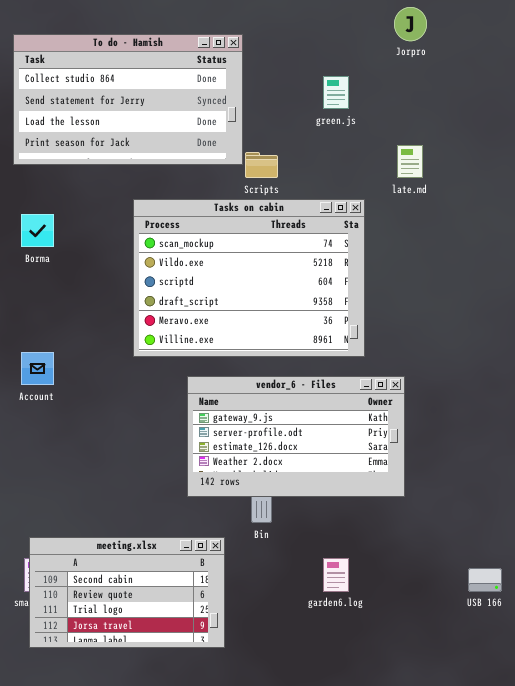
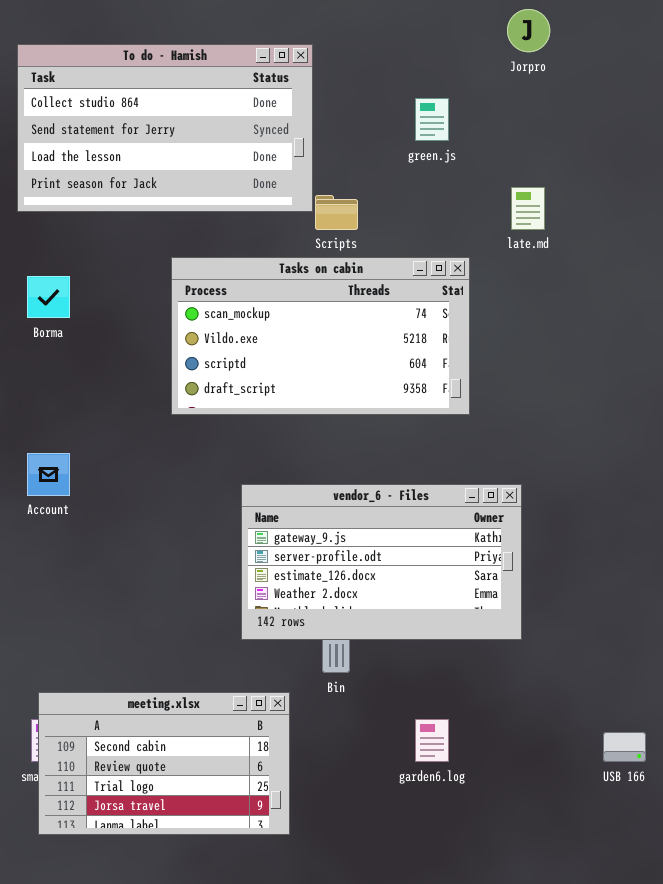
Tasks on cabin: [133,199,365,357] -> [171,257,470,415], resized

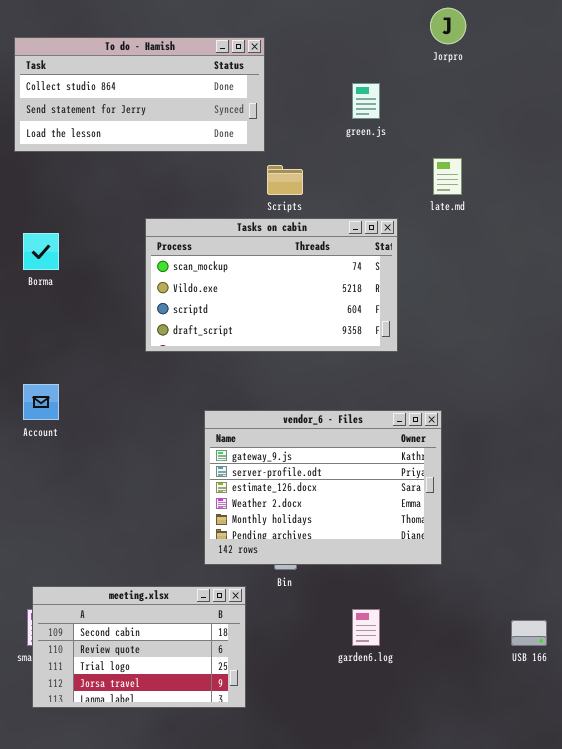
To do - Hamish: [17,44,313,212] -> [14,37,265,152], resized
vendor_6 - Files: [241,484,522,640] -> [204,410,442,565], resized

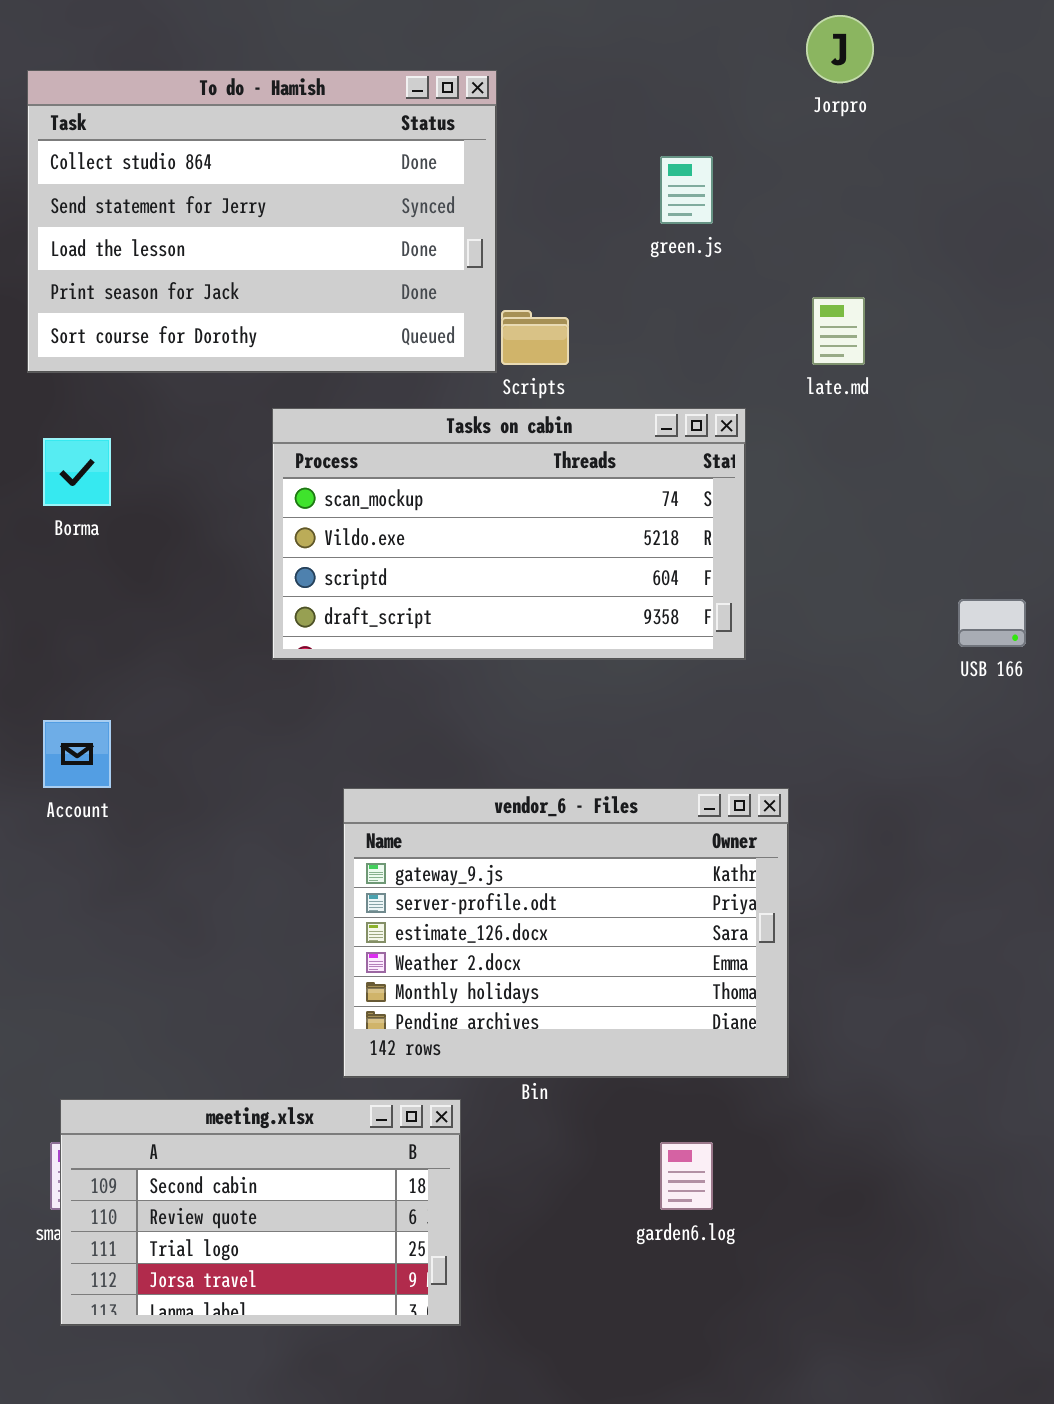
To do - Hamish: [14,37,265,152] -> [27,70,497,373], resized
vendor_6 - Files: [204,410,442,565] -> [343,788,789,1078], moved
USB 166: [511,620,547,646] -> [958,599,1026,647], moved

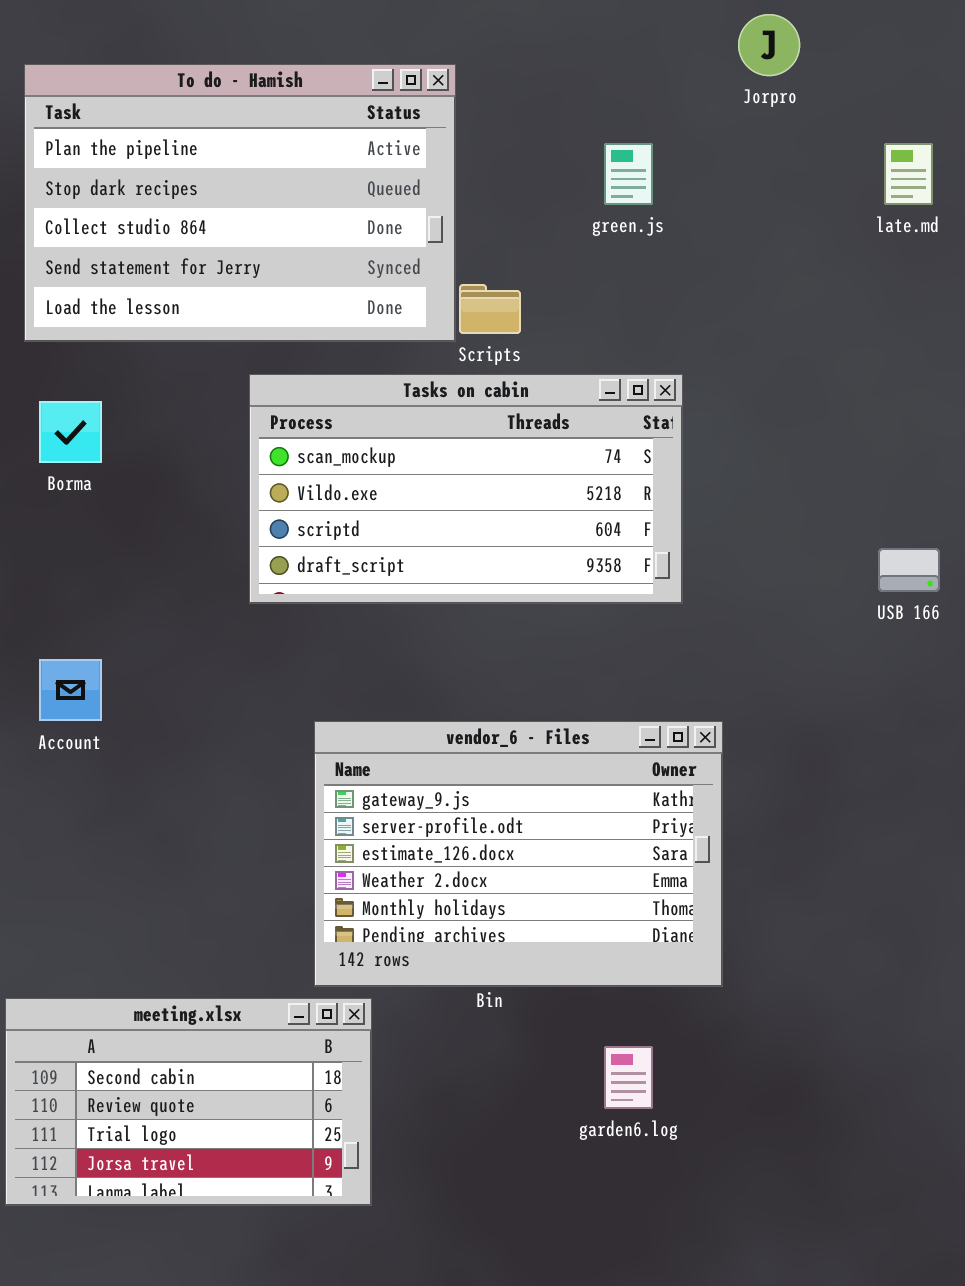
To do - Hamish: [27,70,497,373] -> [24,64,456,342], scrolled up 2 rows
late.md: [812,297,865,365] -> [884,143,933,205], moved
meeting.xlsx: [60,1099,461,1326] -> [5,998,372,1206], moved

